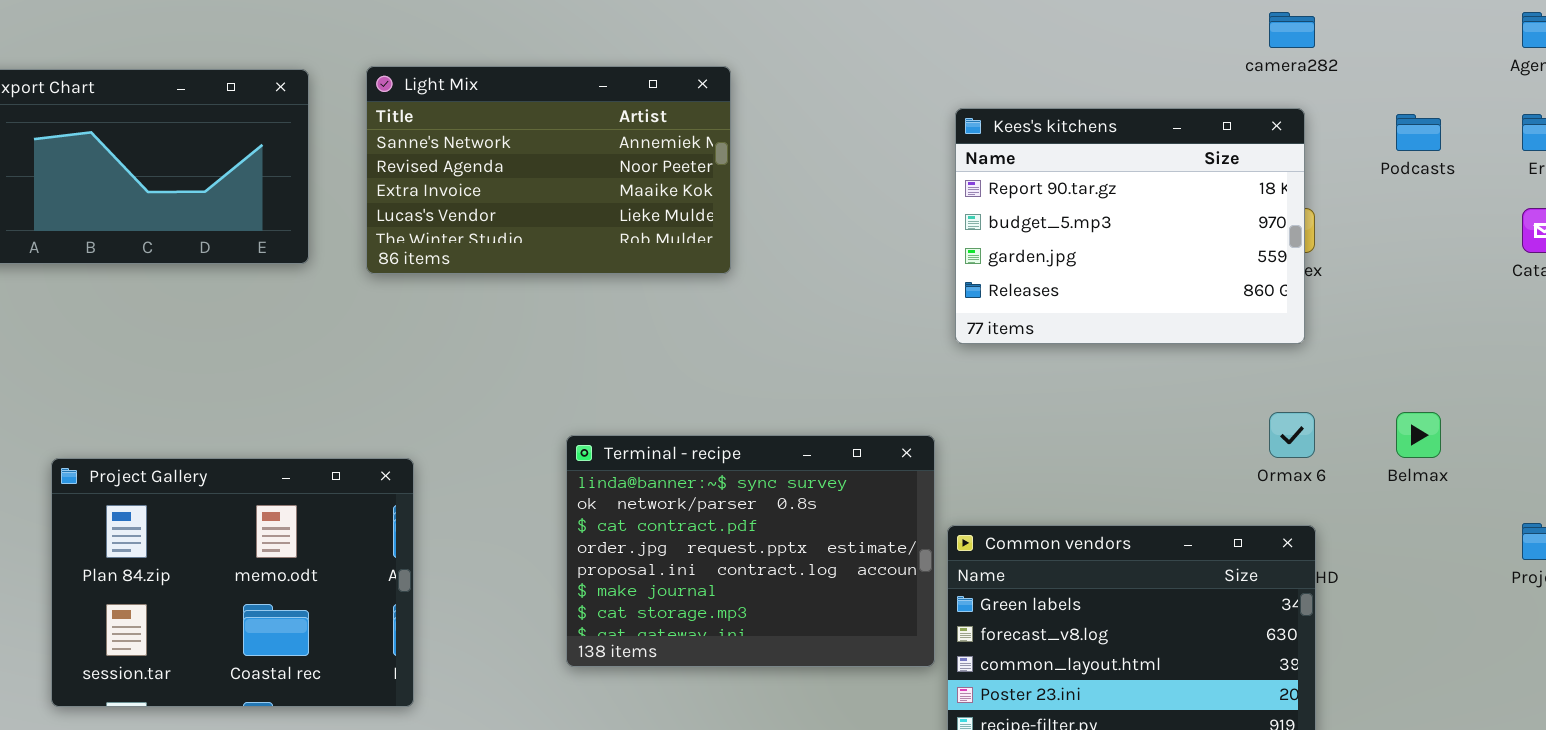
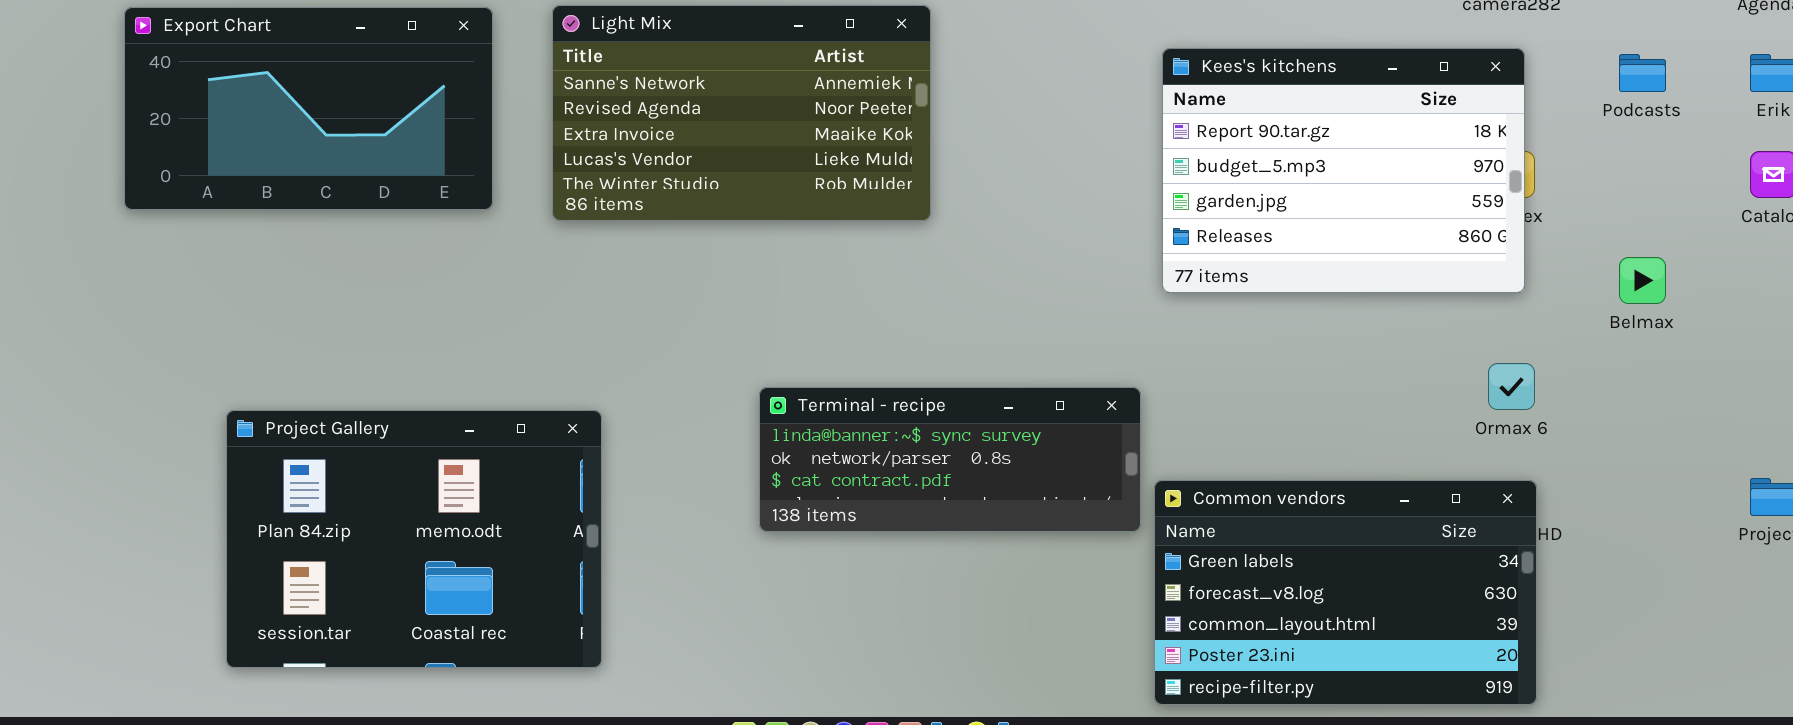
Belmax: [1396,412,1441,458] -> [1619,257,1666,304], moved
Terminal - recipe: [566,435,935,667] -> [759,387,1141,532], resized

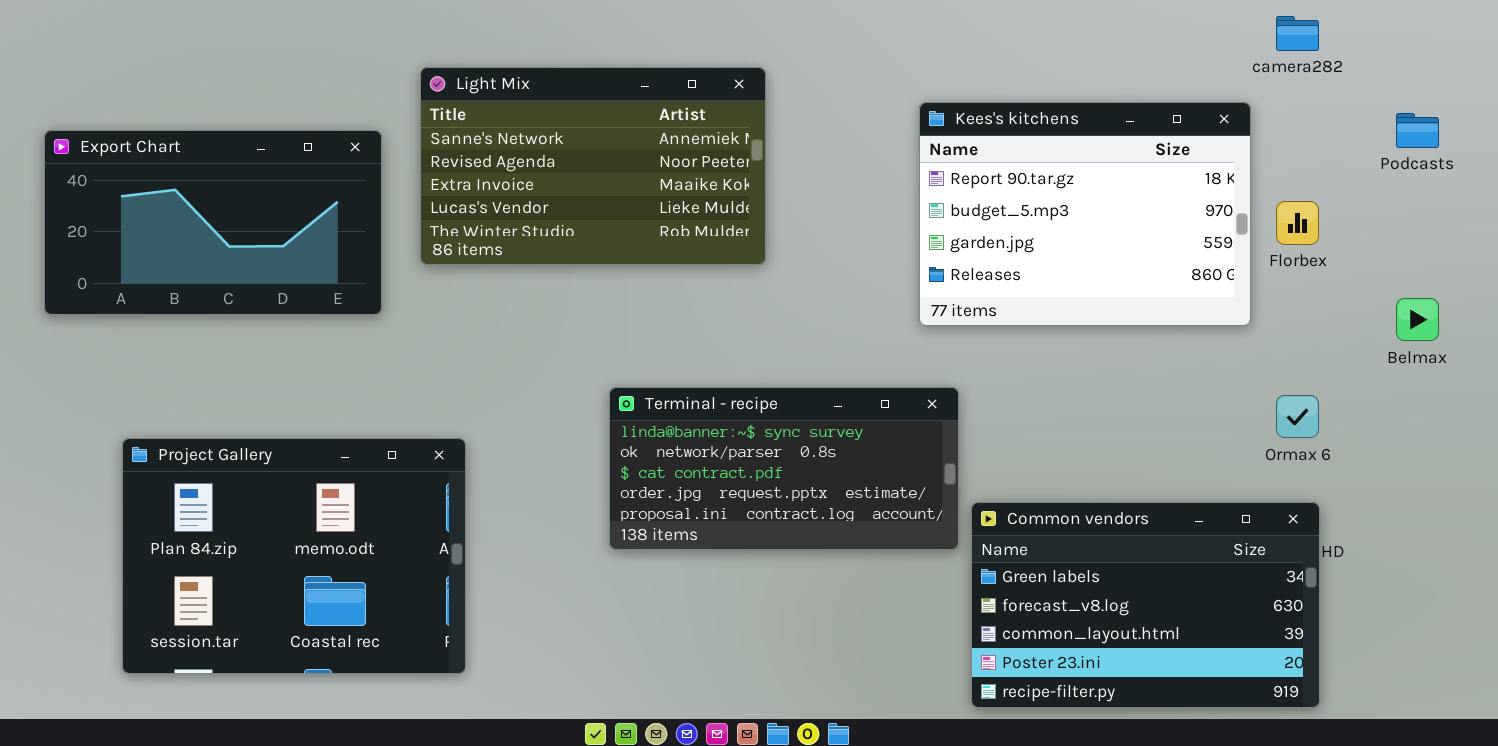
Export Chart: [124,7,493,210] -> [44,130,382,315], moved
Kees's kitchens: [1162,48,1525,293] -> [919,102,1251,326], moved
Terminal - recipe: [759,387,1141,532] -> [609,387,959,550], resized

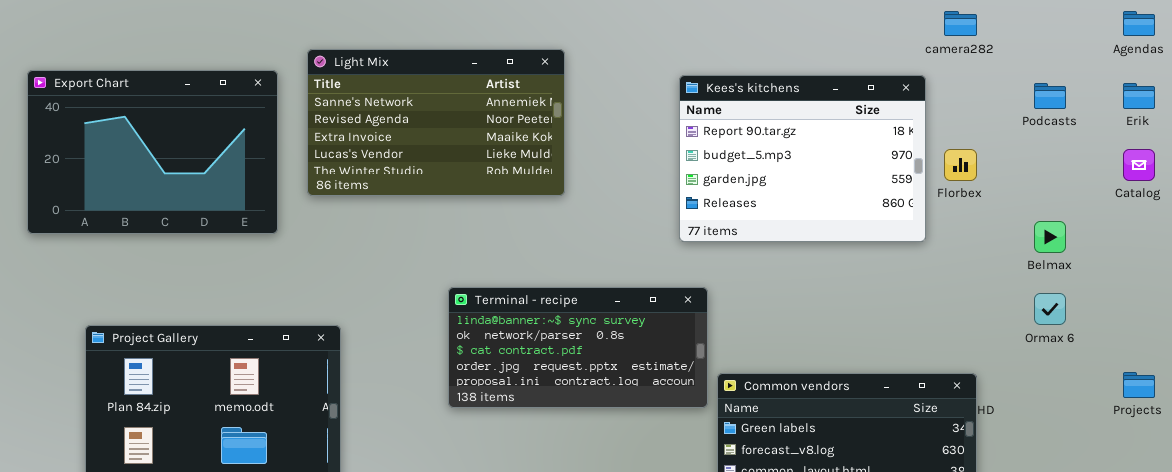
Export Chart: [44,130,382,315] -> [27,70,278,234], resized
Ormax 6: [1276,395,1319,438] -> [1034,293,1066,325], moved

